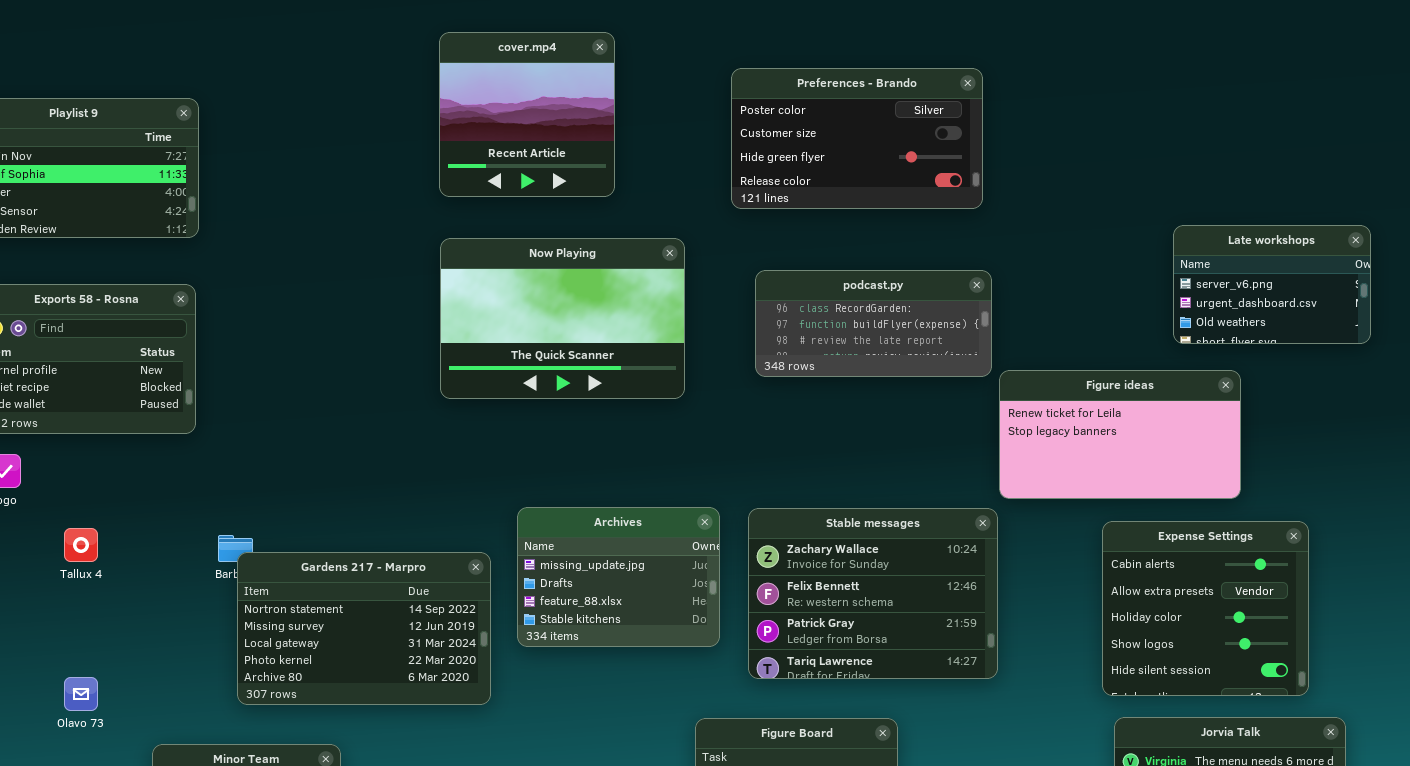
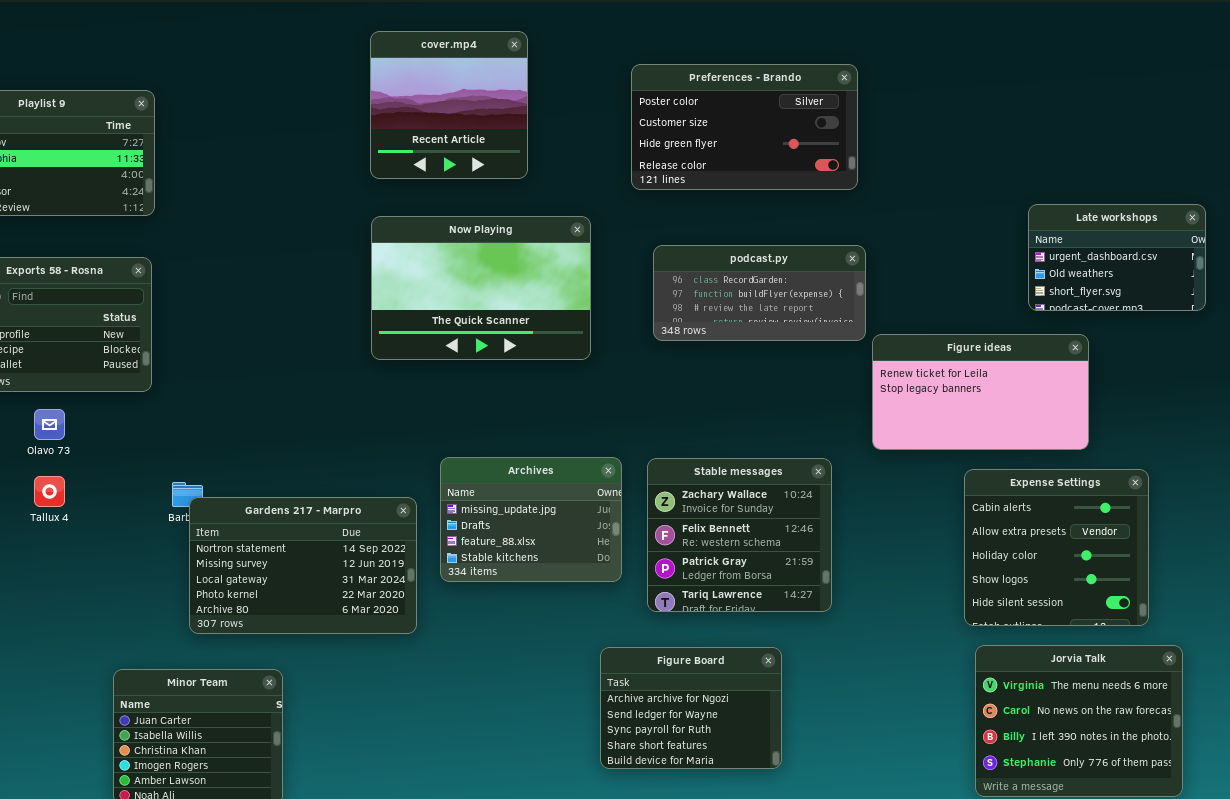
Late workshops: [1173,225,1371,344] -> [1028,204,1206,311], scrolled down 1 row
Stable messages: [748,508,998,679] -> [647,458,832,612], resized
Olavo 73: [64,677,98,711] -> [34,409,65,440], moved

